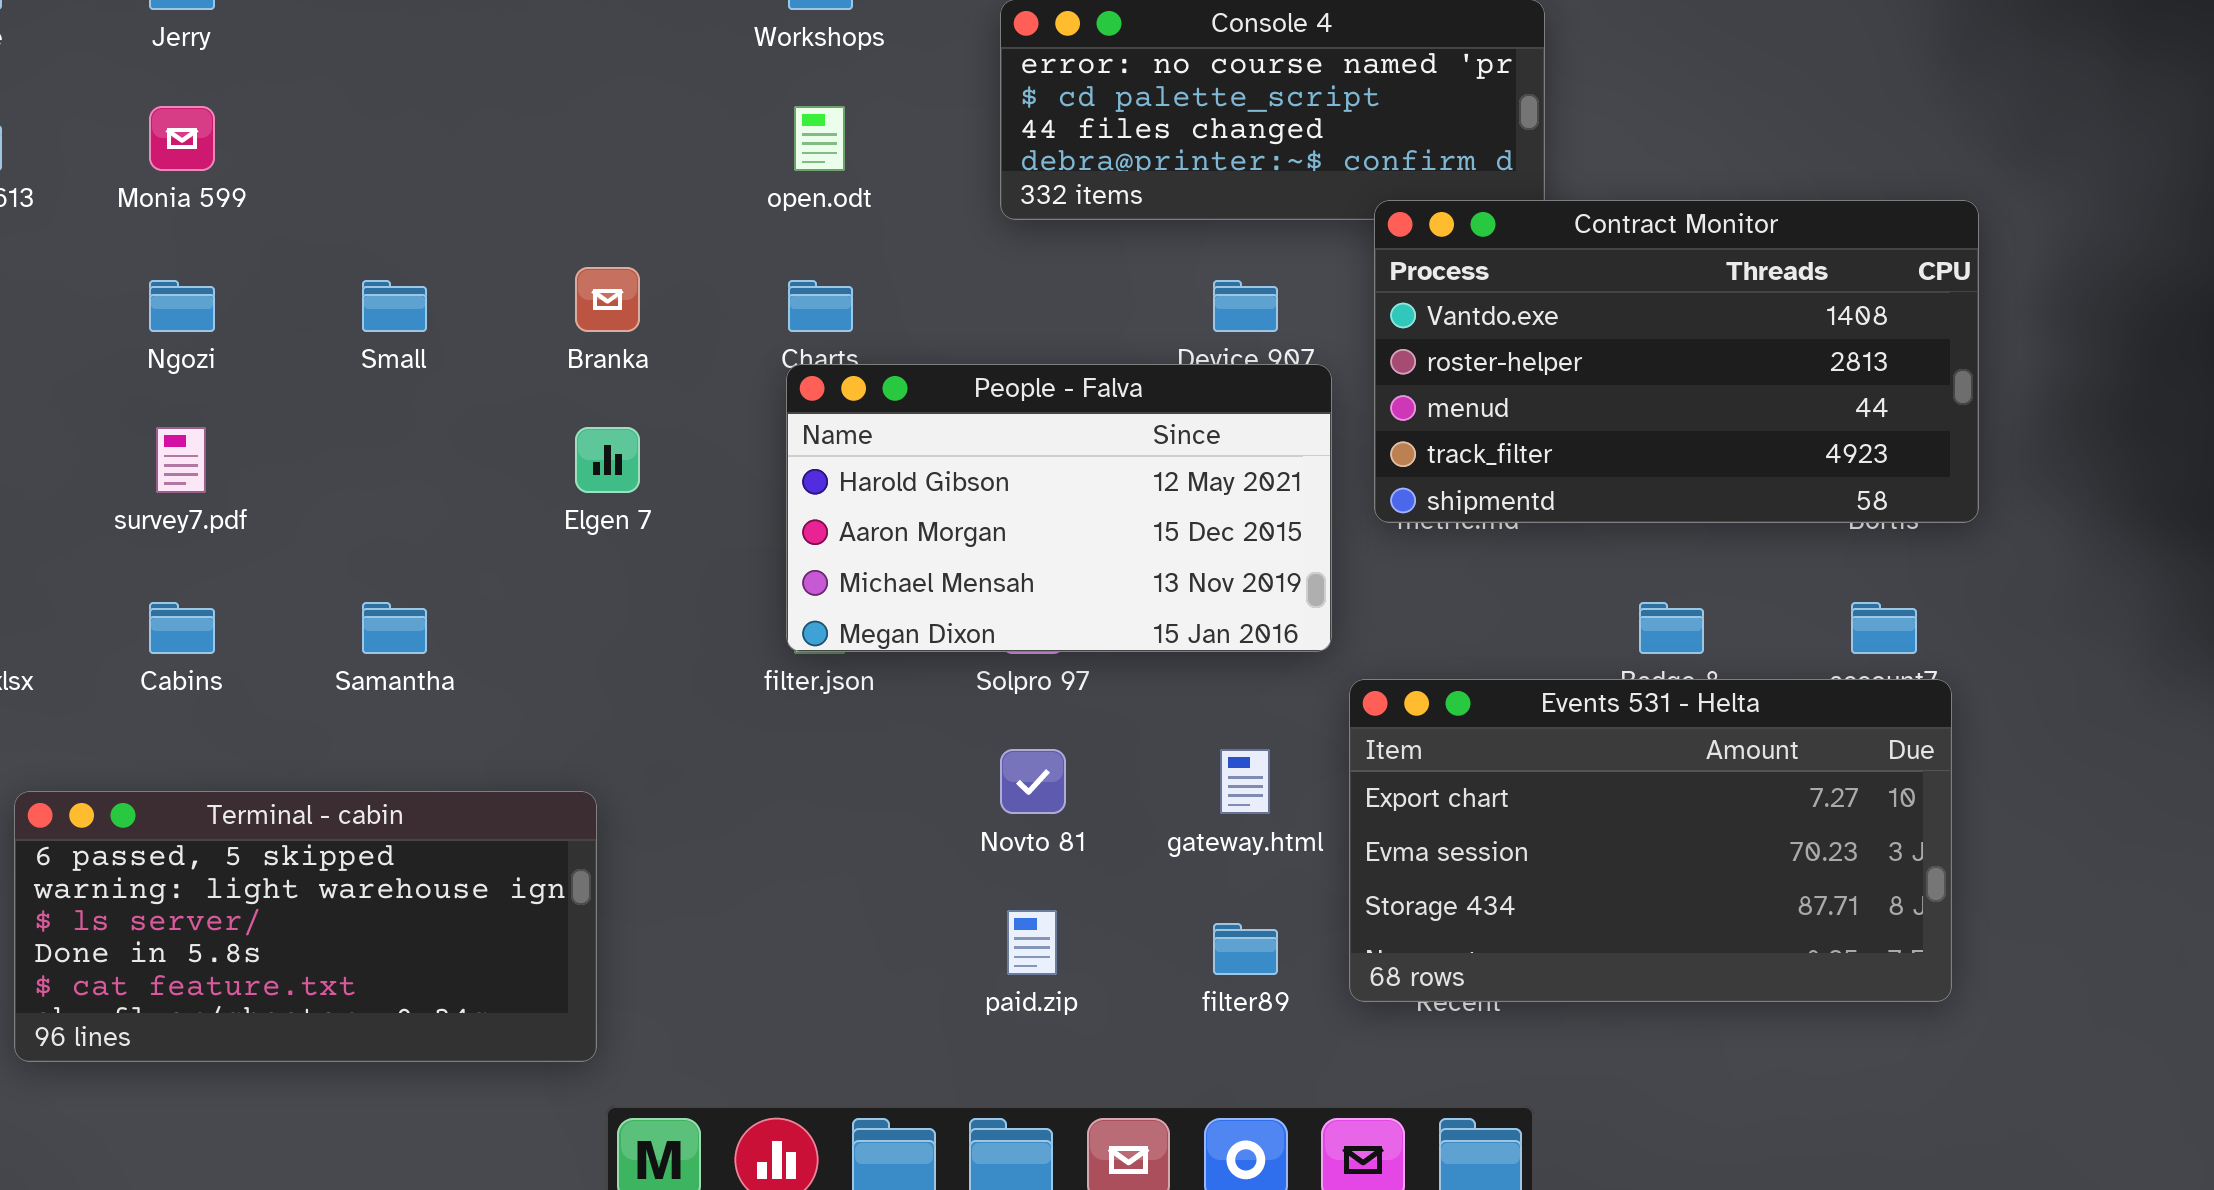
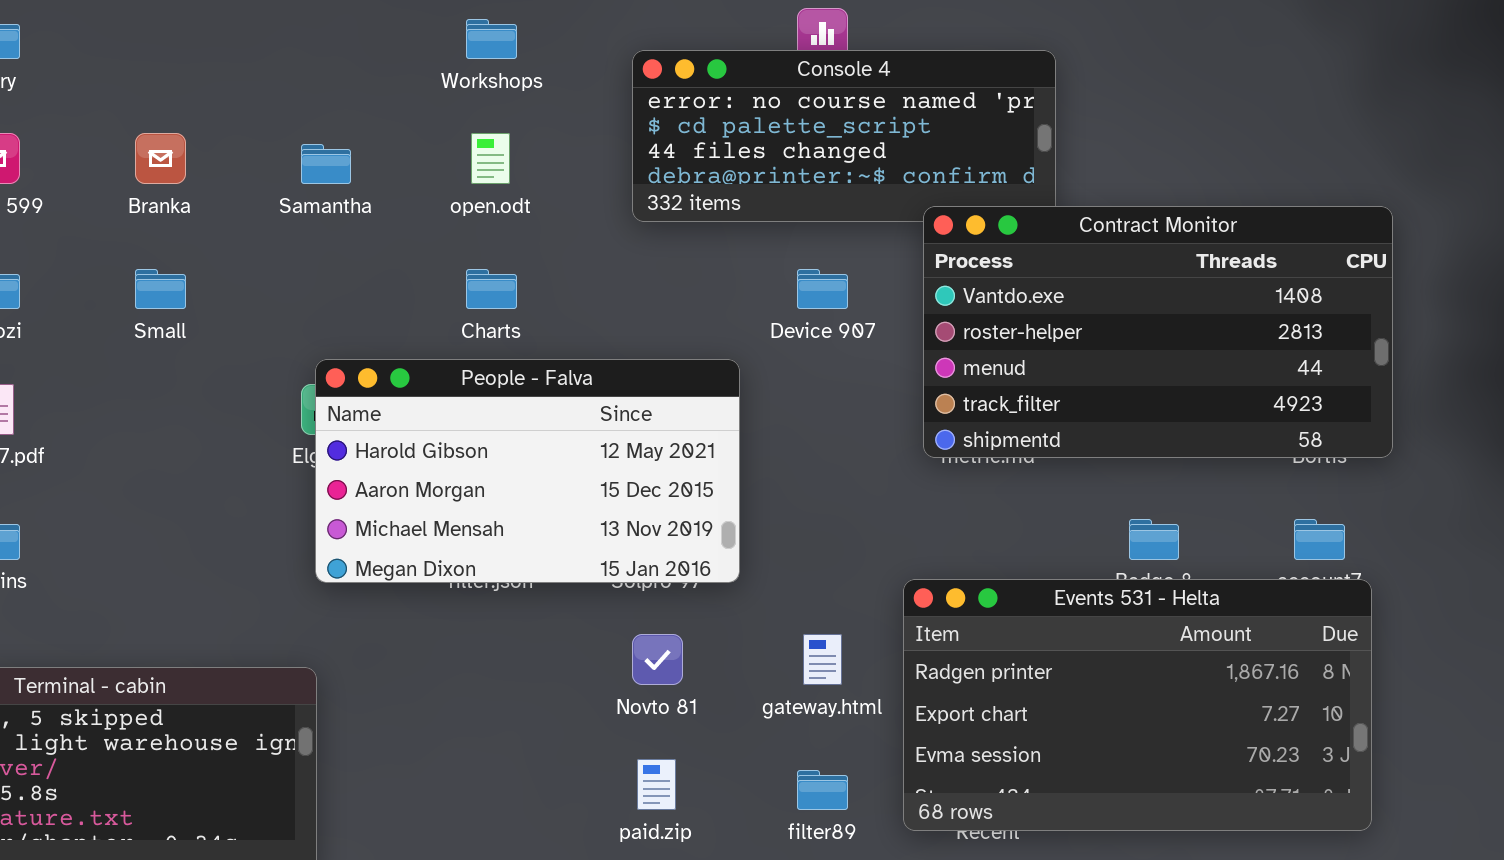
Branka: [575,267,640,332] -> [135,133,186,184], moved
People - Falva: [786,364,1332,652] -> [315,359,740,583], moved
Samantha: [362,602,427,654] -> [301,144,351,184], moved
Events 531 - Helta: [1349,679,1952,1002] -> [903,579,1372,831], scrolled up 1 row

